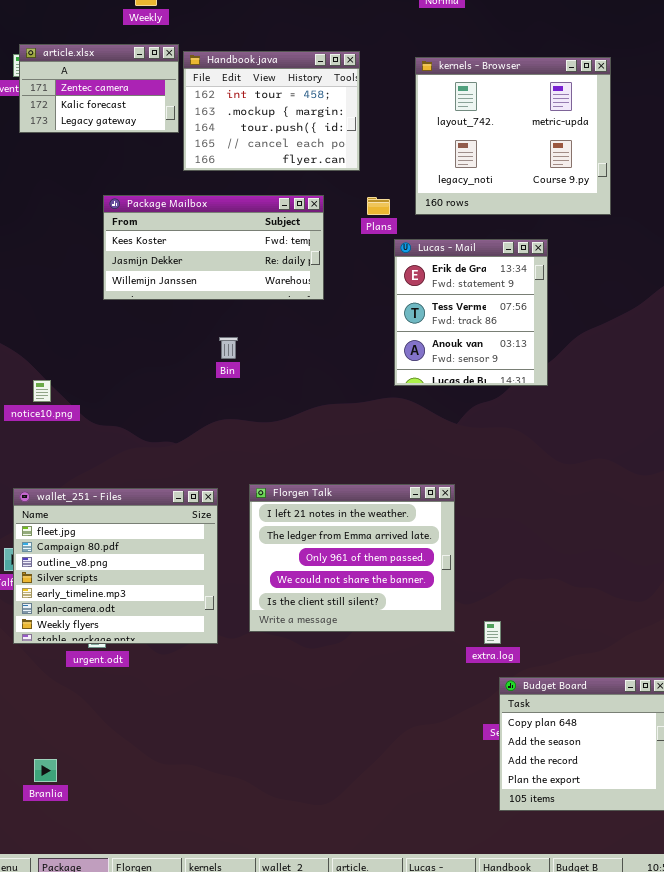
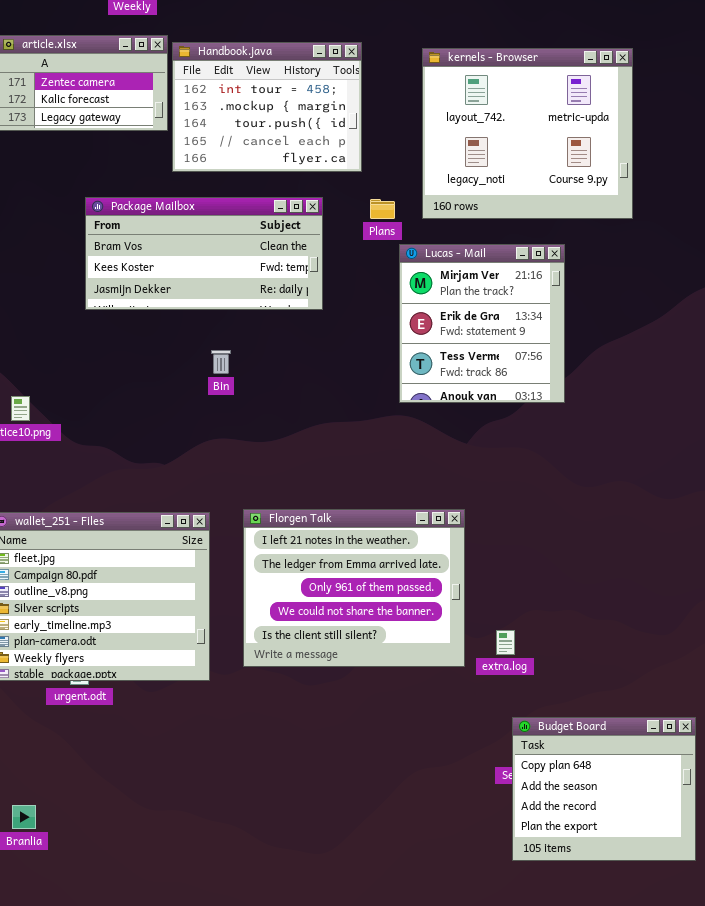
Package Mailbox: [103,195,324,300] -> [85,197,323,310], scrolled up 1 row
Lucas - Mail: [394,239,548,386] -> [399,244,565,403], scrolled up 1 row
extra.log: [484,621,501,644] -> [496,630,515,655], moved

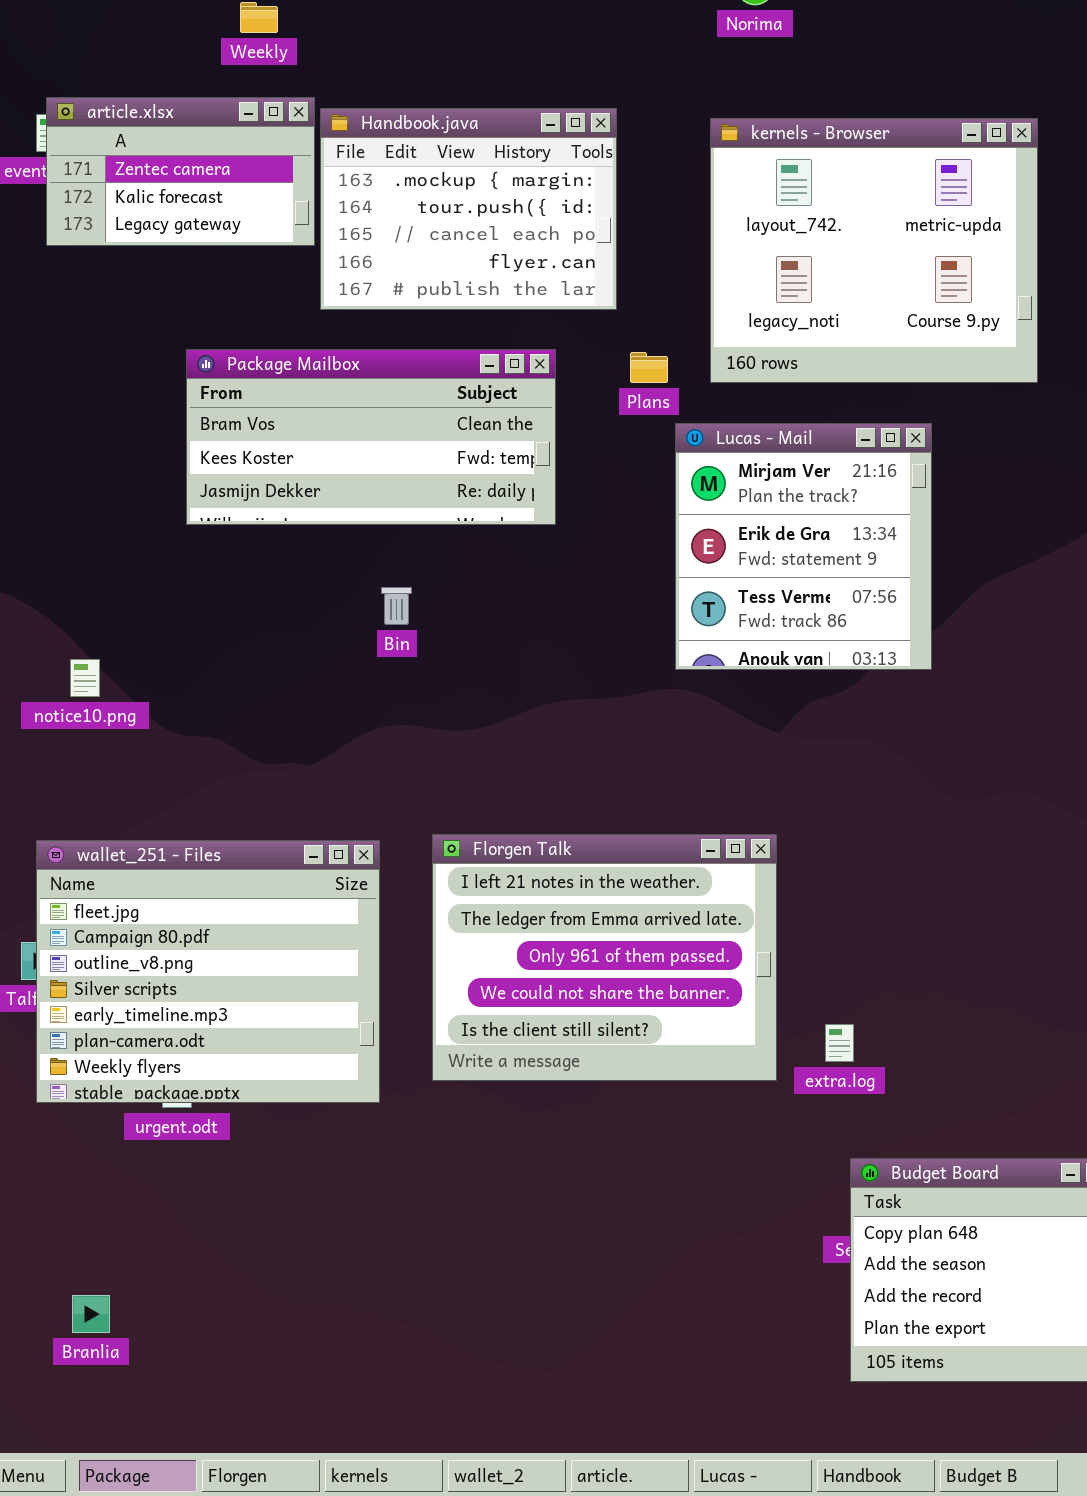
Handbook.java: [172,42,362,172] -> [320,108,617,310], scrolled down 1 row

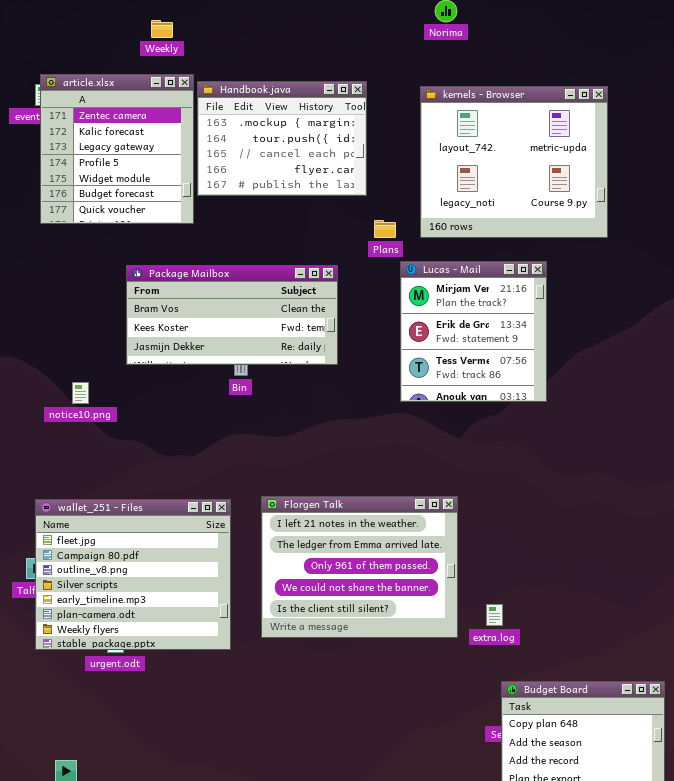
article.xlsx: [46,97,315,246] -> [40,74,194,224], resized
Package Mailbox: [186,349,556,525] -> [126,265,338,365], moved
notice10.png: [70,659,100,697] -> [72,382,89,404], moved

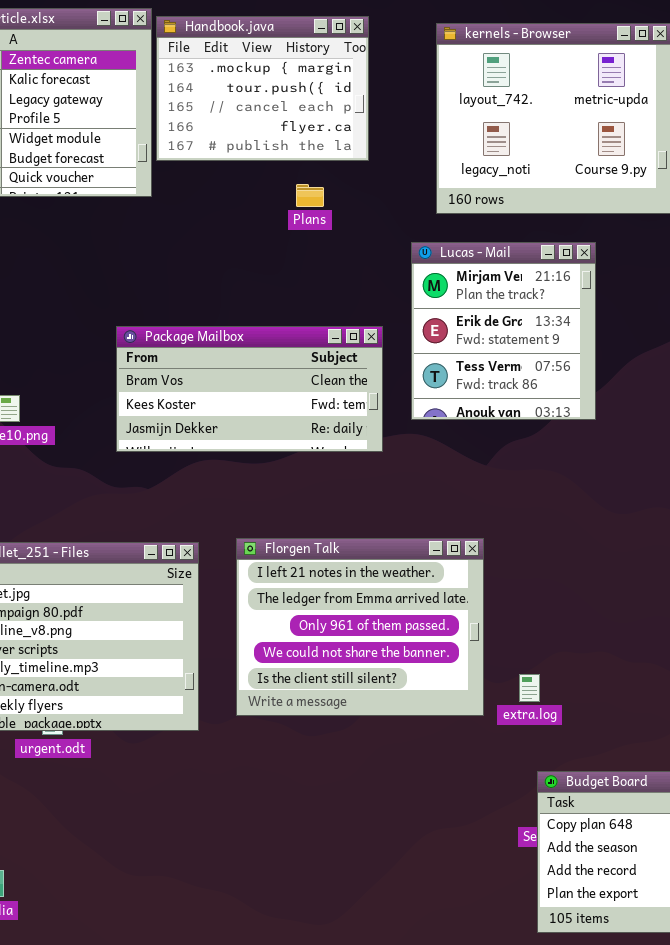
Plans: [374,220,396,238] -> [296,184,324,207], moved
Package Mailbox: [126,265,338,365] -> [116,326,383,452], moved

